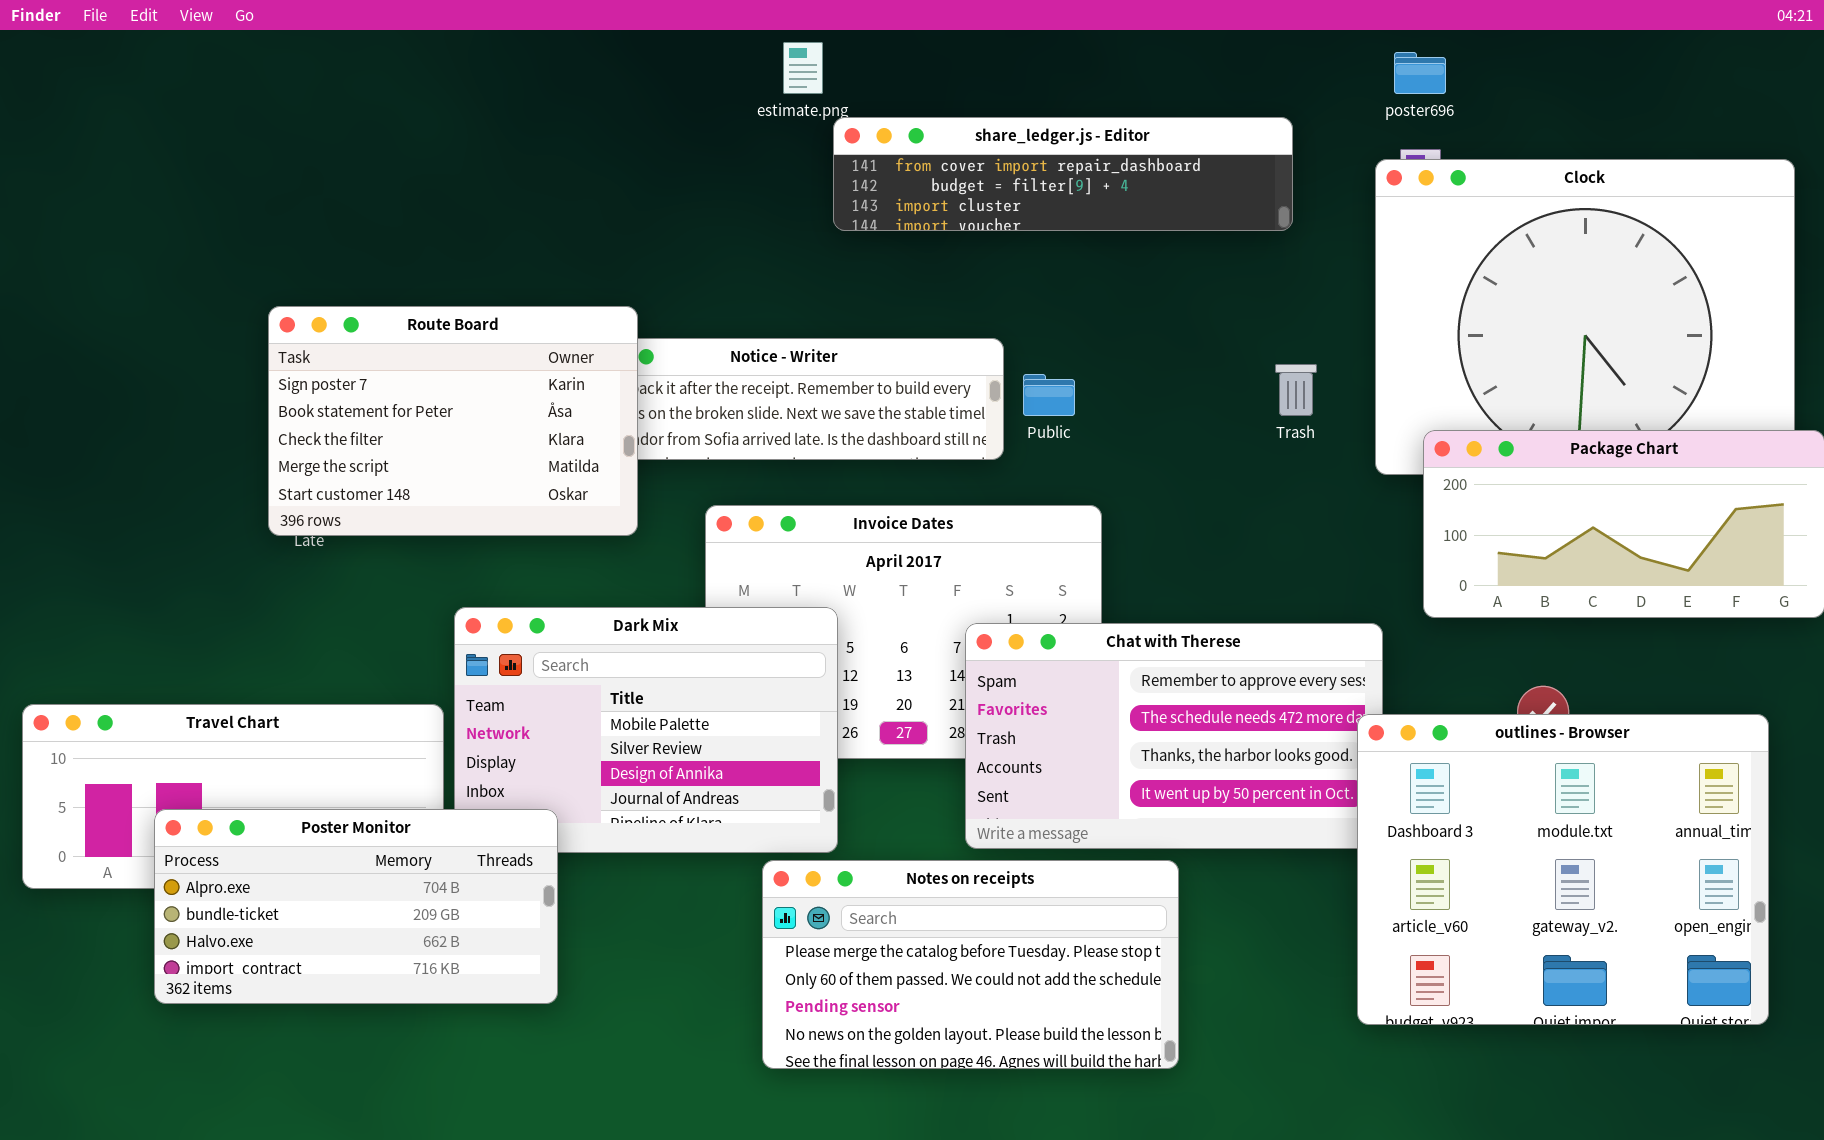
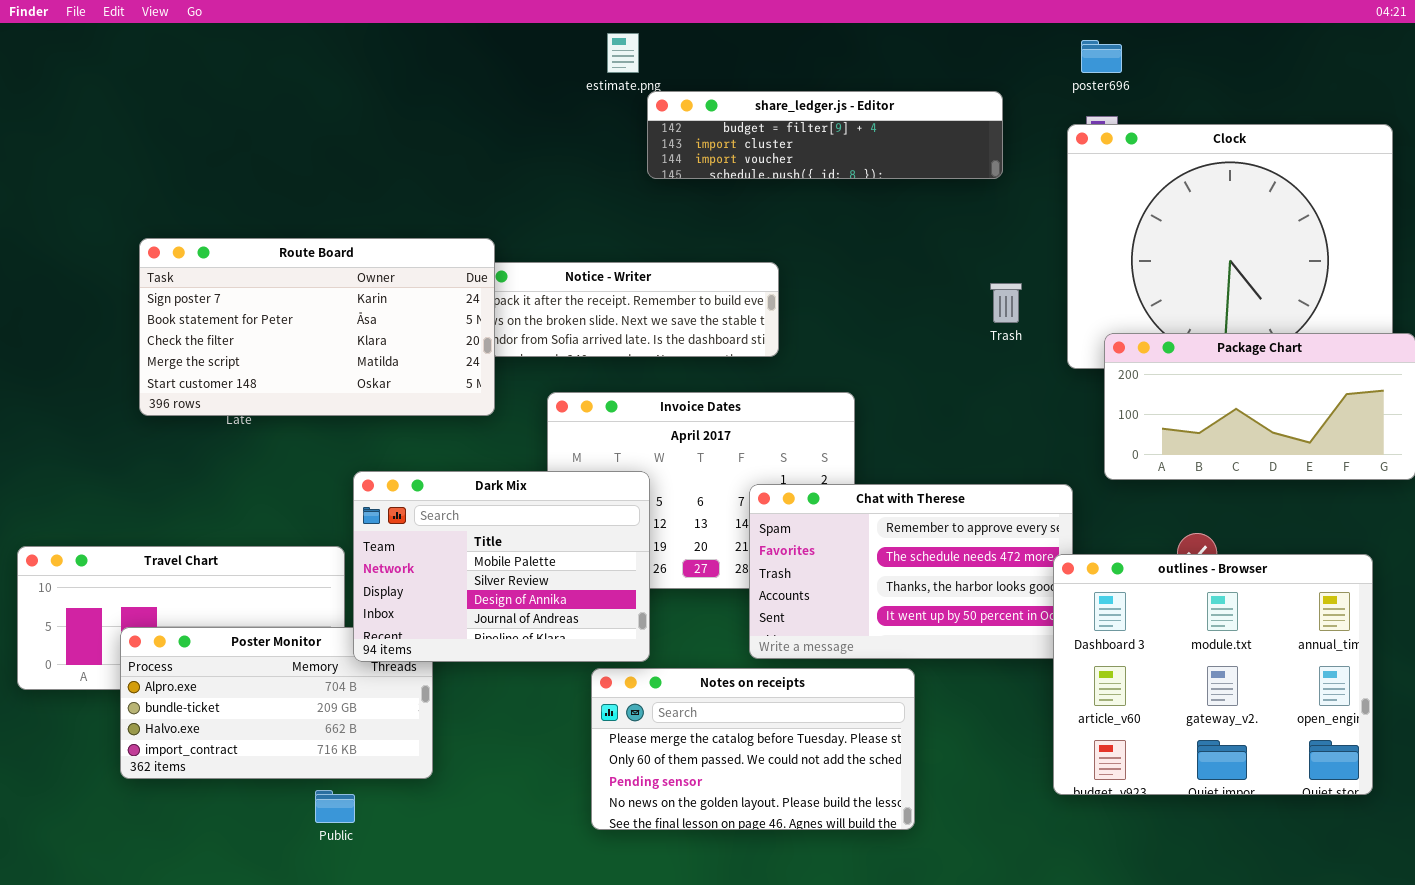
share_ledger.js - Editor: [833,117,1293,231] -> [647,91,1003,179], scrolled down 1 row
Route Board: [268,306,638,536] -> [139,238,495,416], resized
Public: [1023,374,1075,416] -> [315,790,355,823], moved
Dark Mix: [454,607,838,853] -> [353,471,650,662], raised

